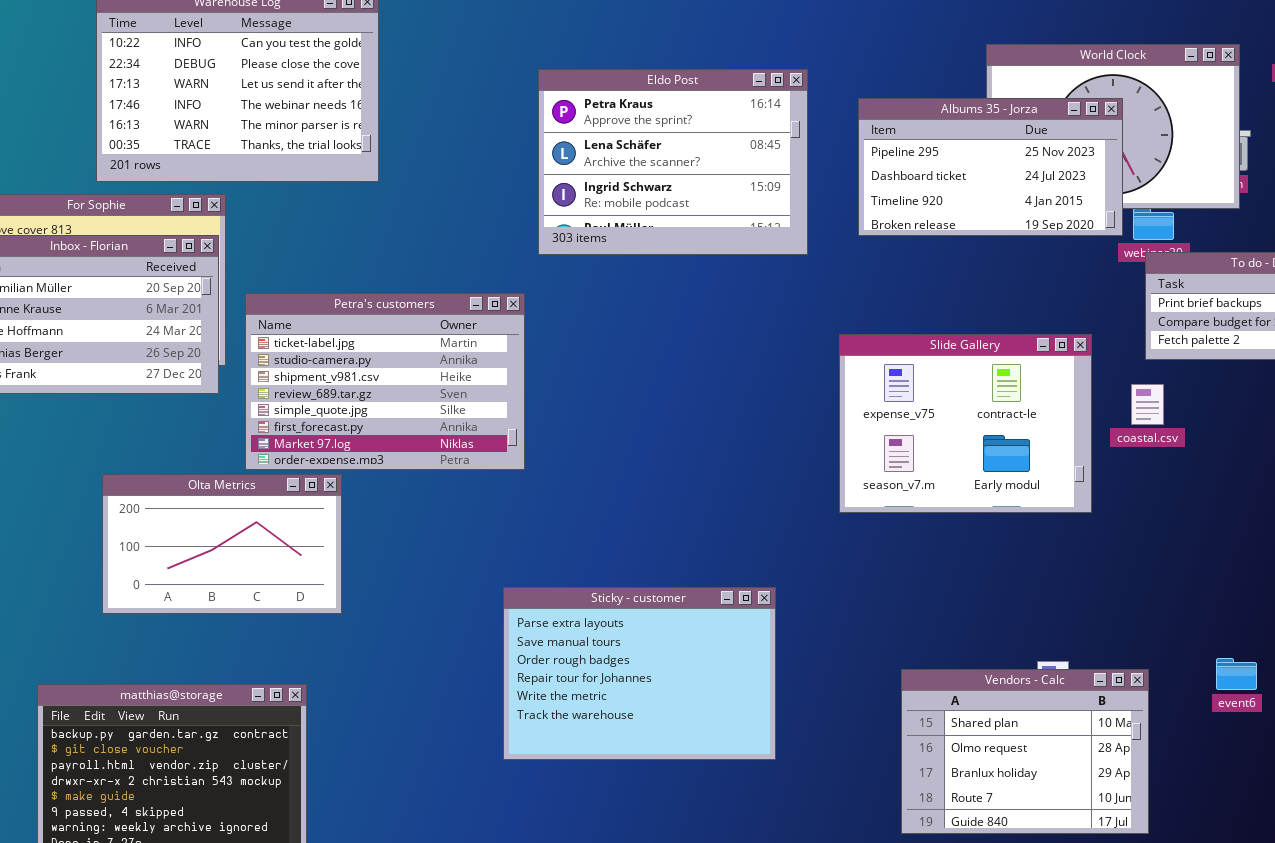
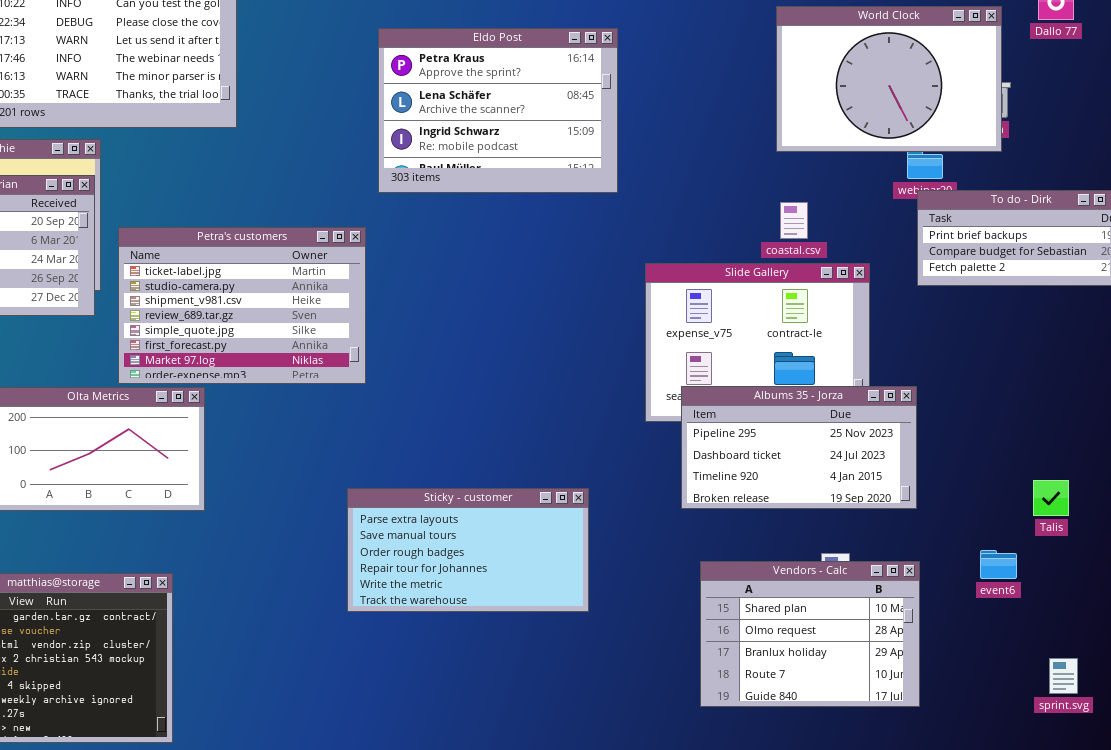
Albums 35 - Jorza: [858,98,1123,236] -> [681,386,917,509], moved
coastal.csv: [1131,384,1164,425] -> [780,202,808,239], moved
Sticky - customer: [503,587,776,760] -> [347,488,589,612], resized

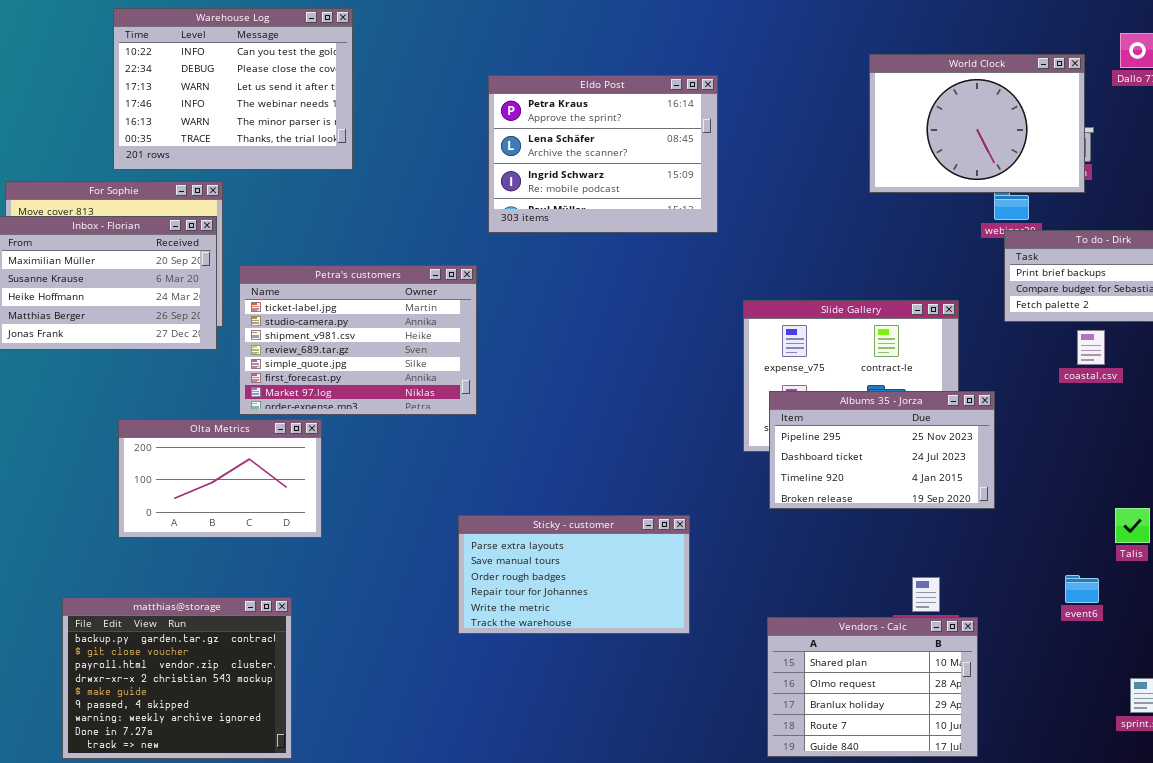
coastal.csv: [780,202,808,239] -> [1077,330,1105,365], moved
Albums 35 - Jorza: [681,386,917,509] -> [769,391,995,509], moved
Vendors - Calc: [700,561,920,707] -> [767,617,978,757], moved

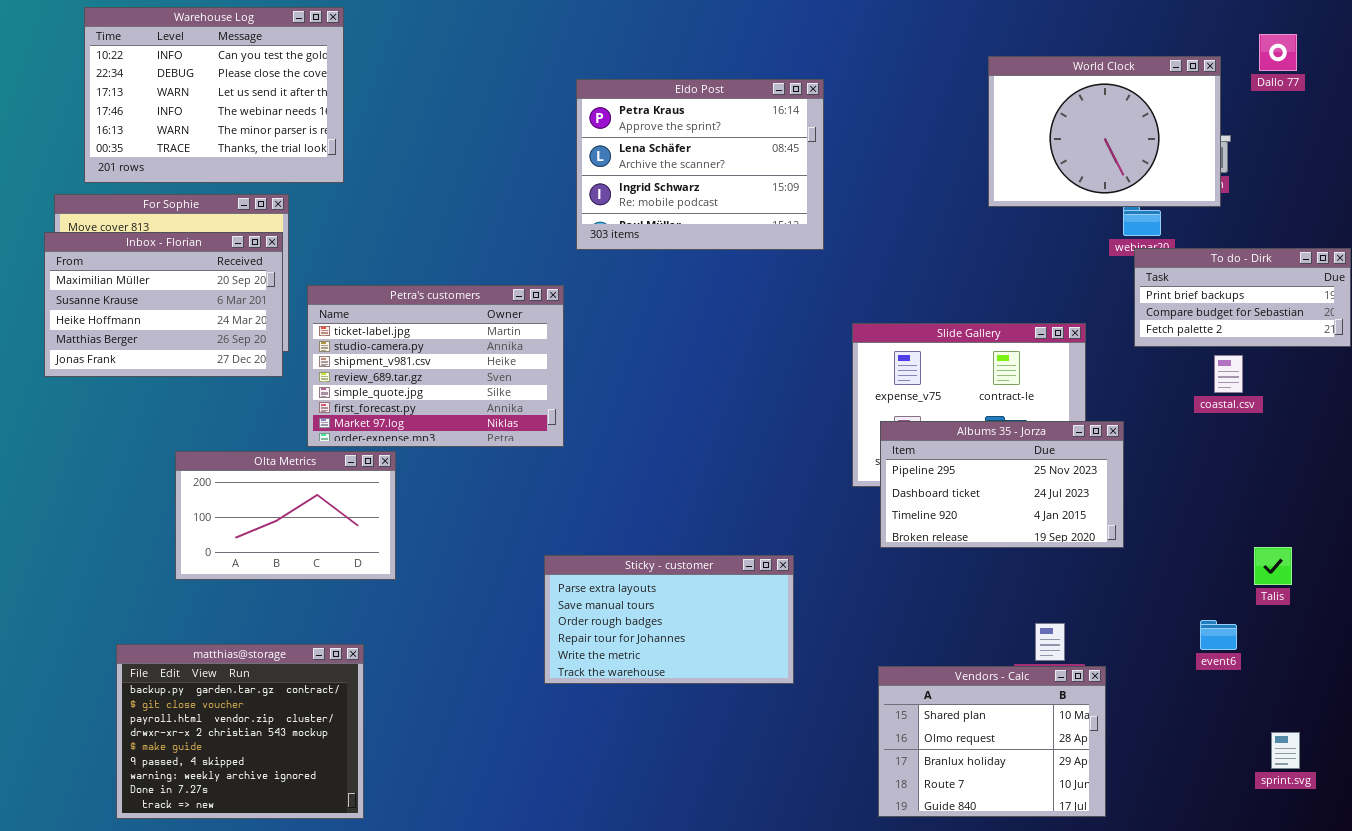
Warehouse Log: [113,8,353,170] -> [84,7,344,183], moved

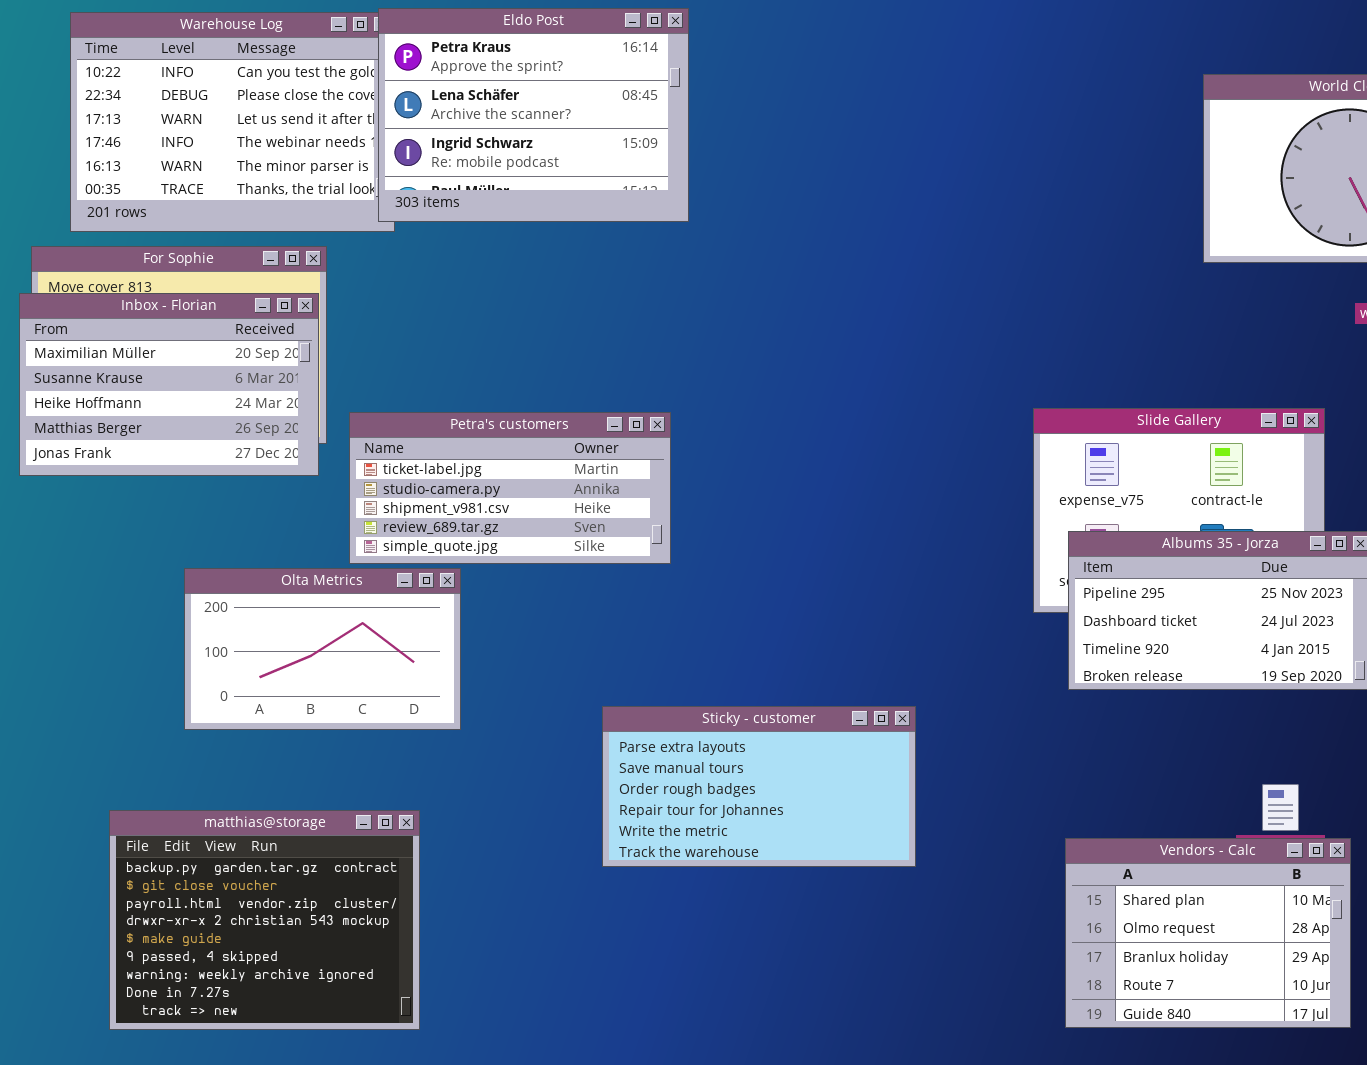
Eldo Post: [576,79,824,250] -> [378,8,689,222], moved
Petra's customers: [307,285,564,447] -> [349,412,671,564], resized
Sticky - customer: [544,555,794,684] -> [602,706,916,867], moved

